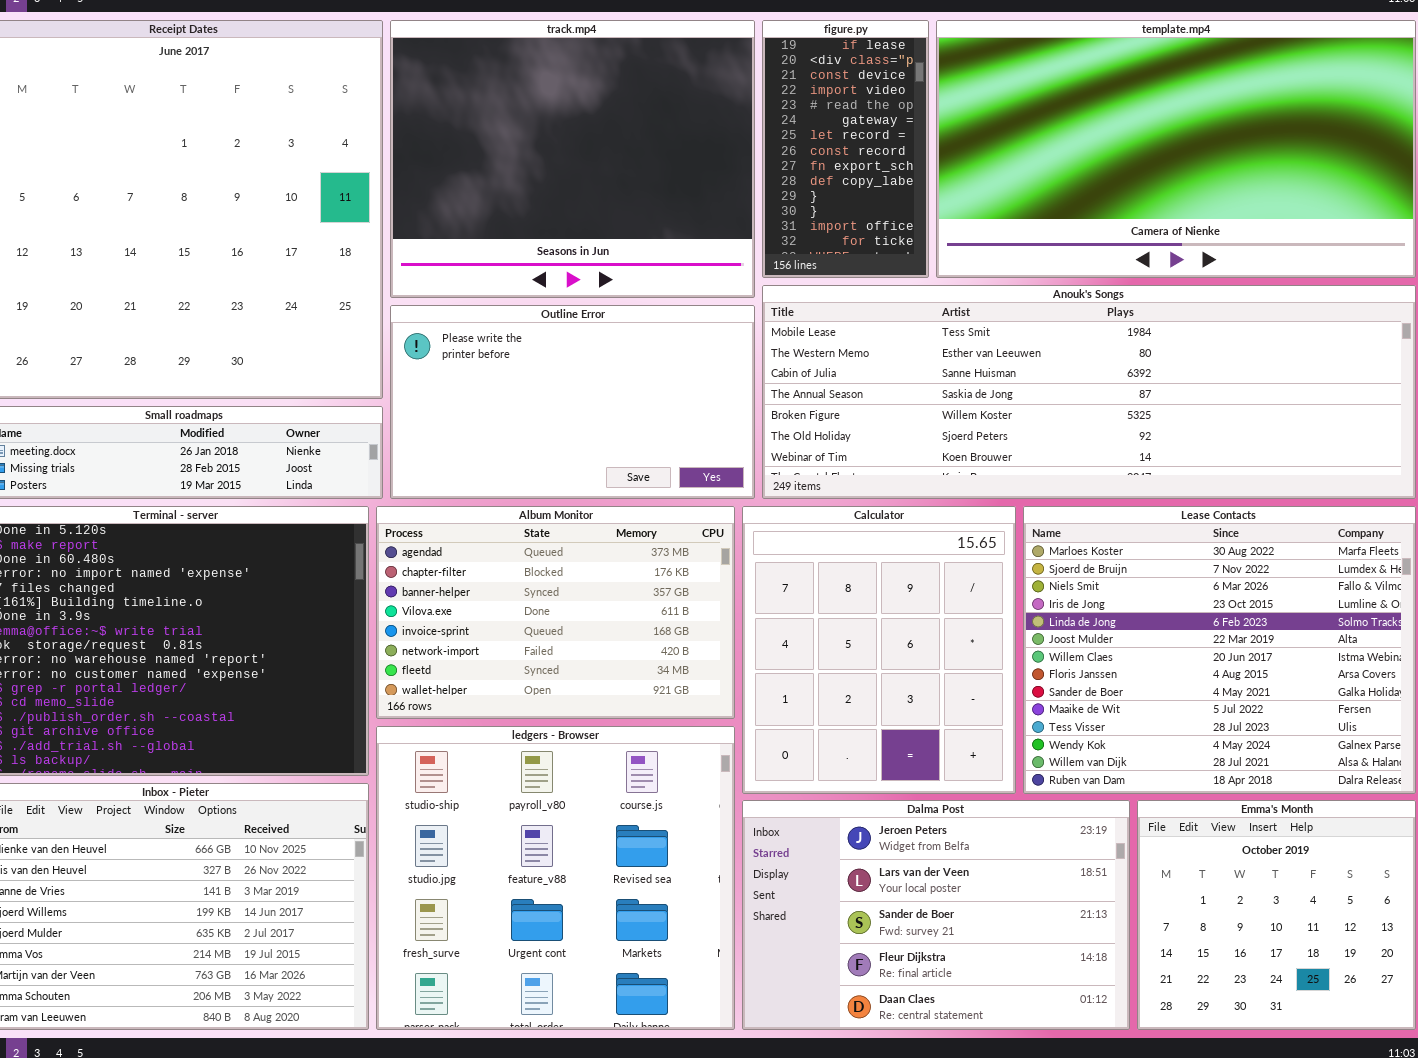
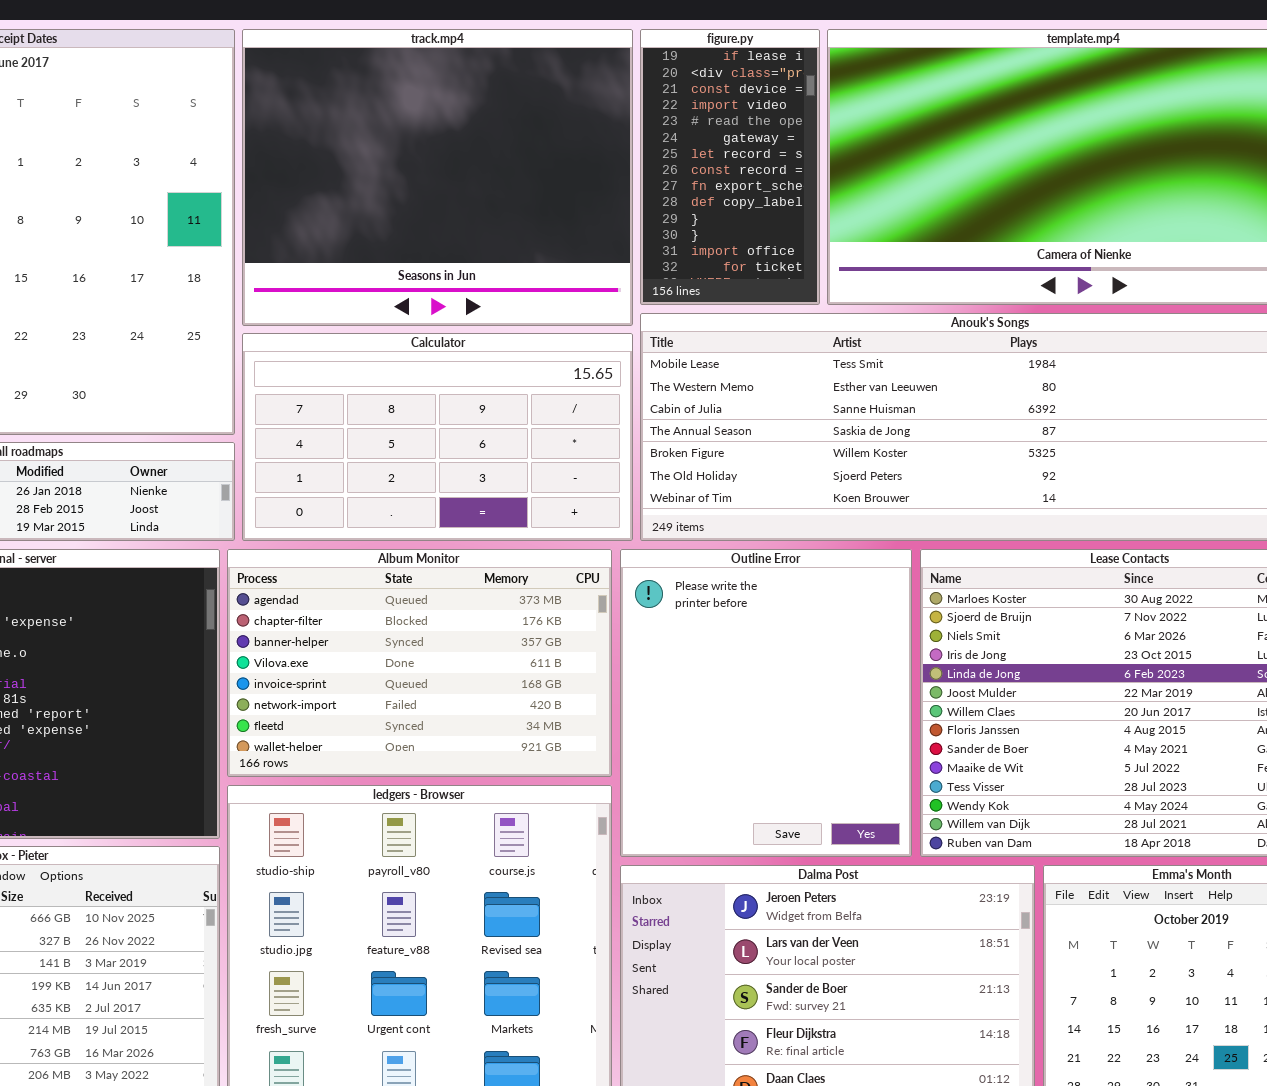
Outline Error: [390,305,755,499] -> [620,549,912,857], moved, resized
Calculator: [742,506,1016,794] -> [242,333,633,541], moved, resized

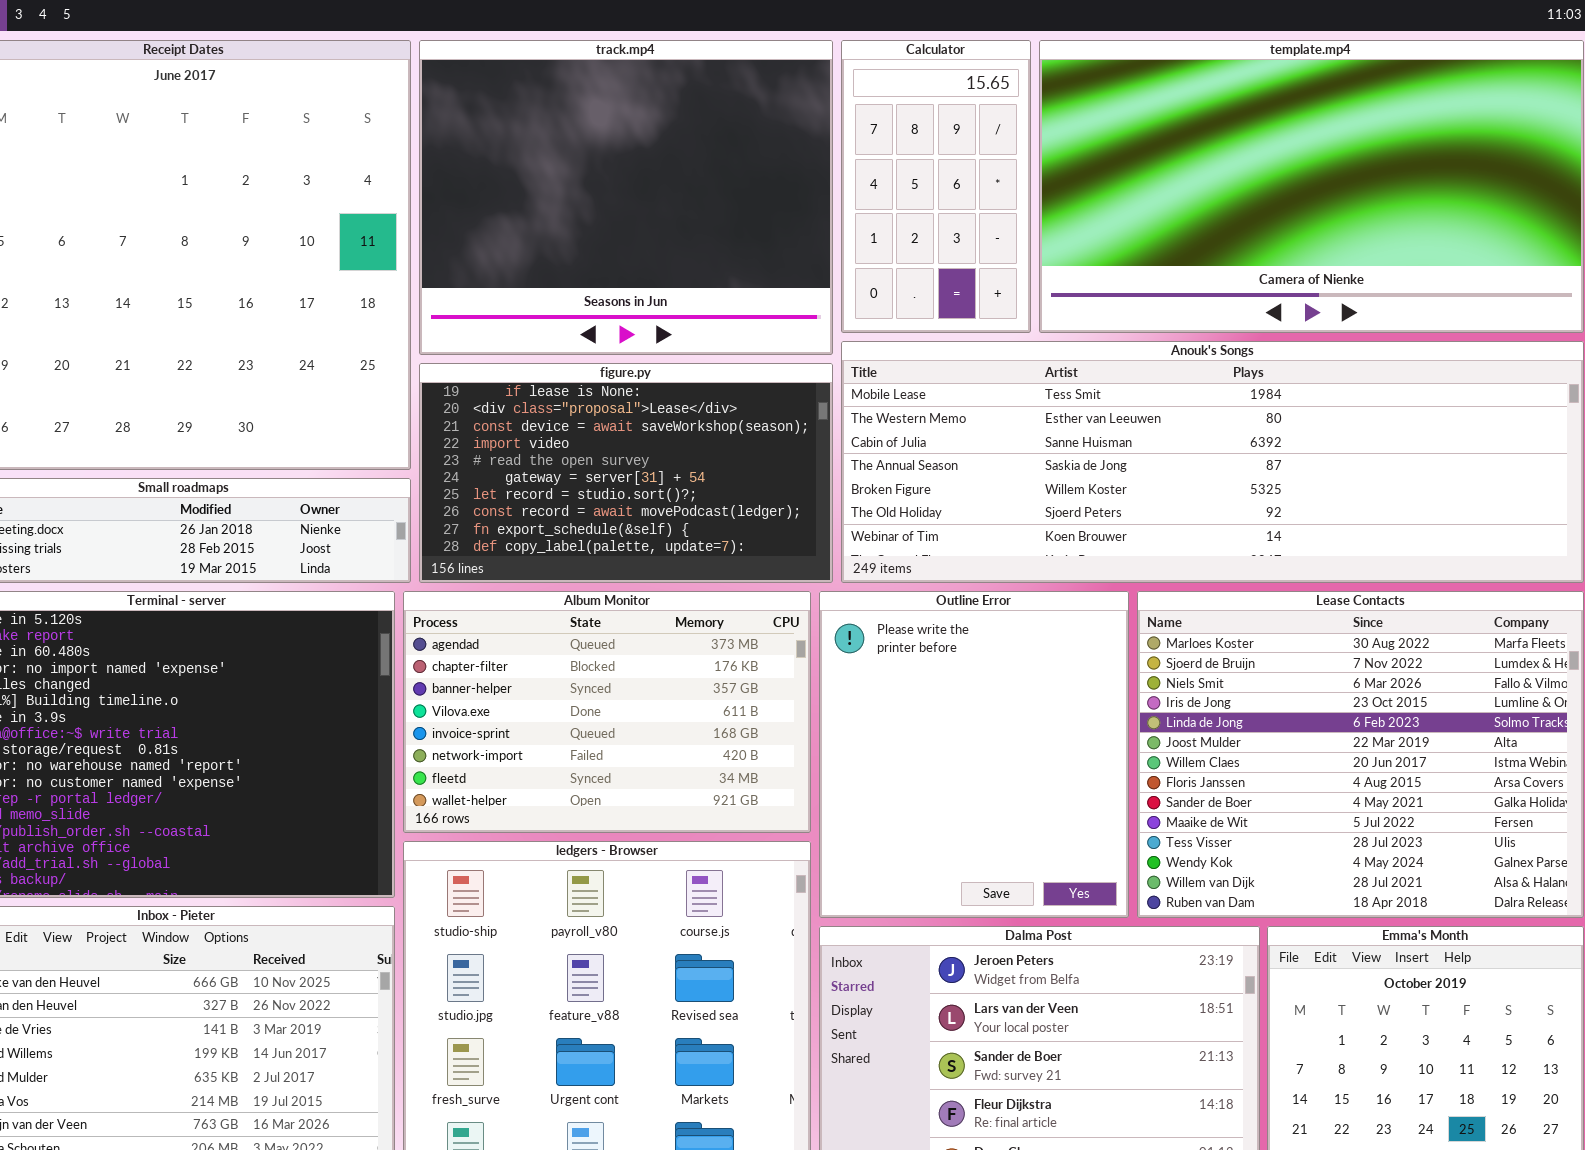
figure.py: [640,29,820,305] -> [419,363,833,583], moved, resized
Calculator: [242,333,633,541] -> [841,40,1031,333], moved, resized

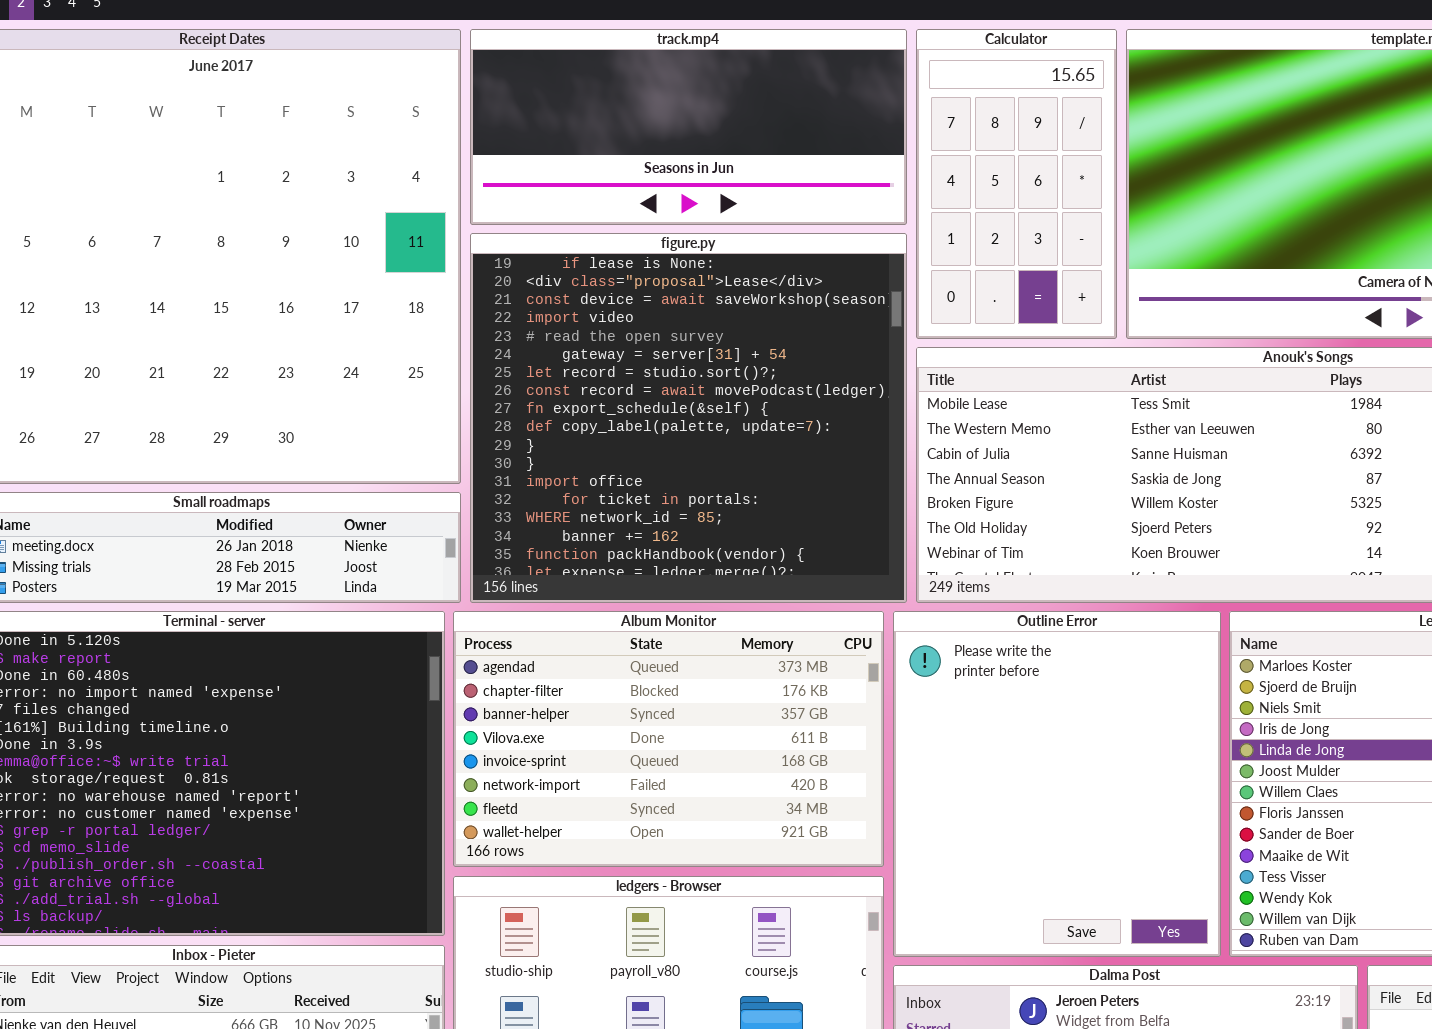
track.mp4: [419,40,833,355] -> [470,29,907,225], resized
figure.py: [419,363,833,583] -> [470,233,907,603], resized

